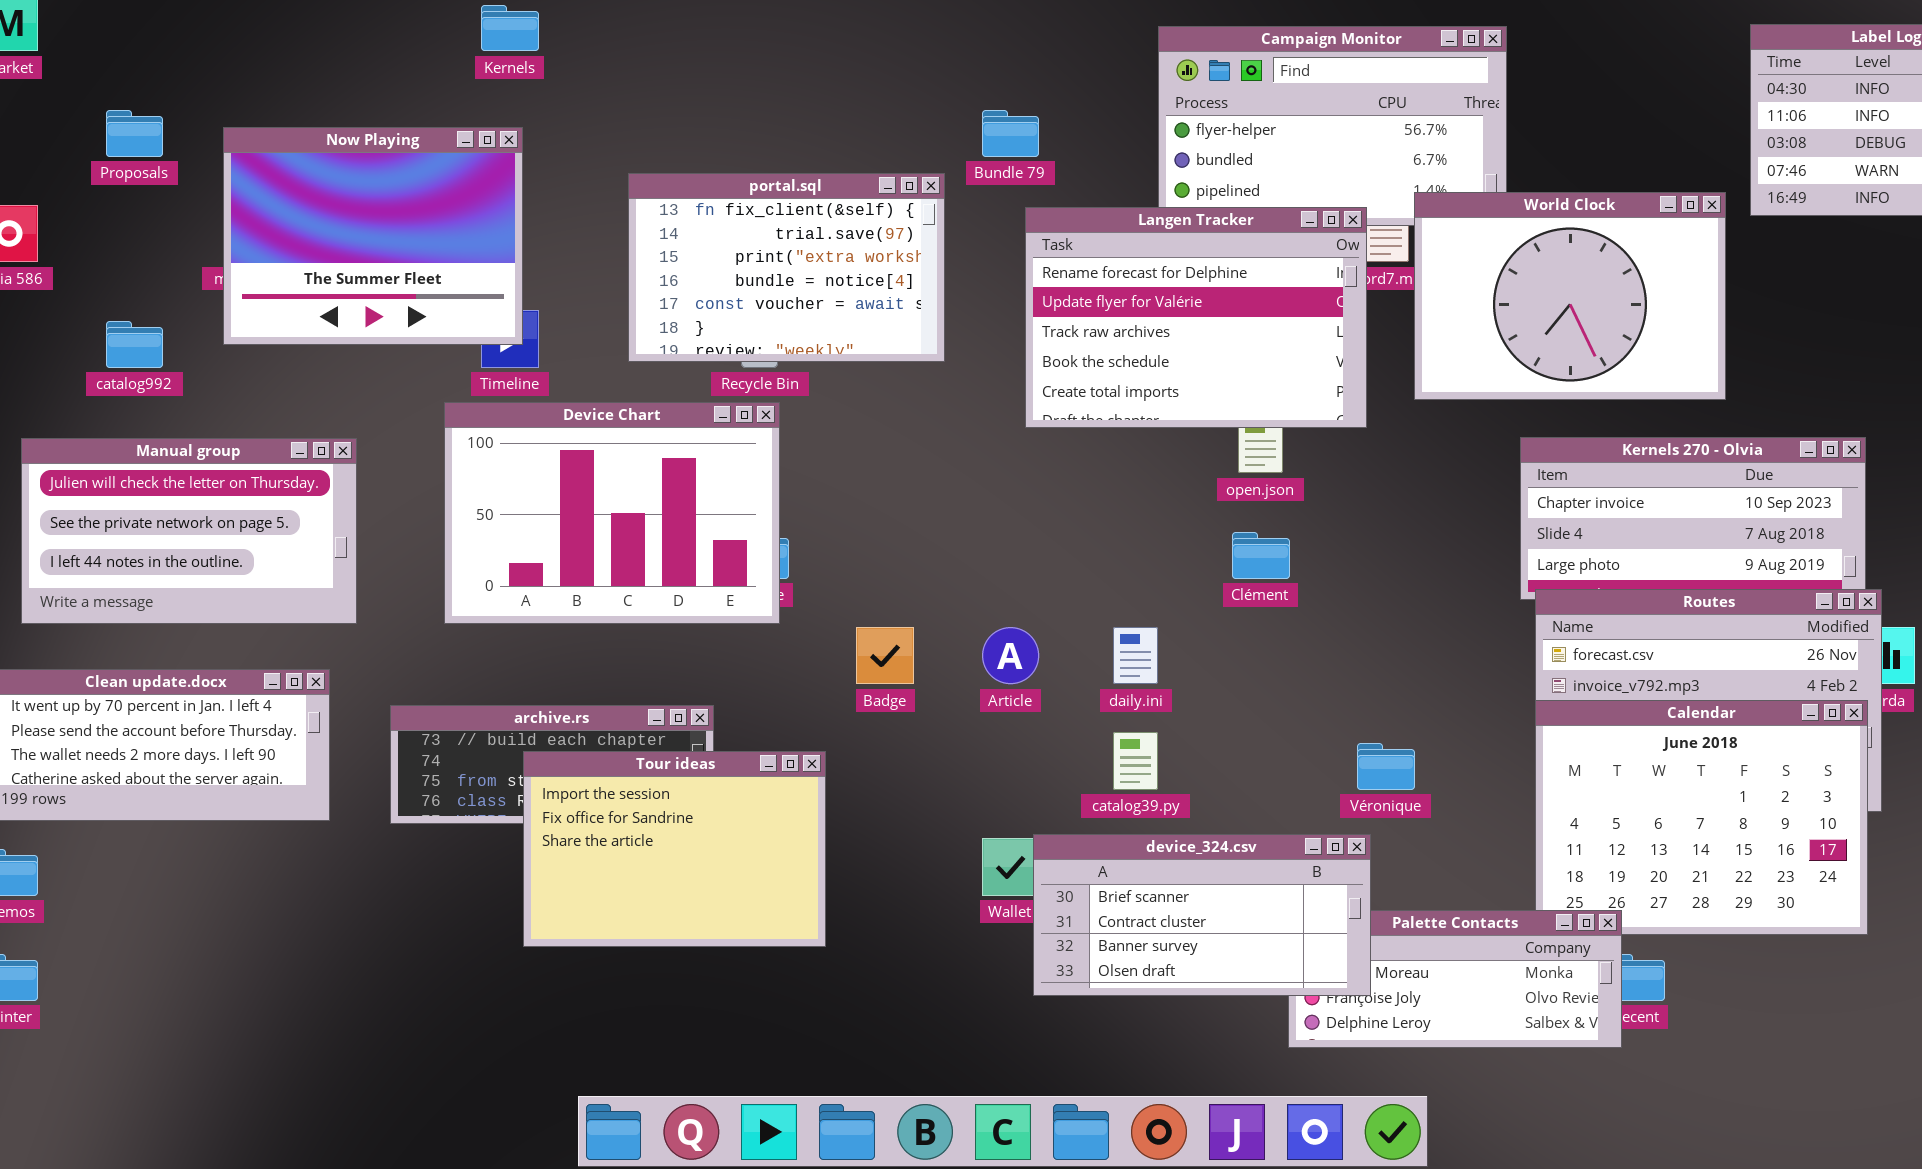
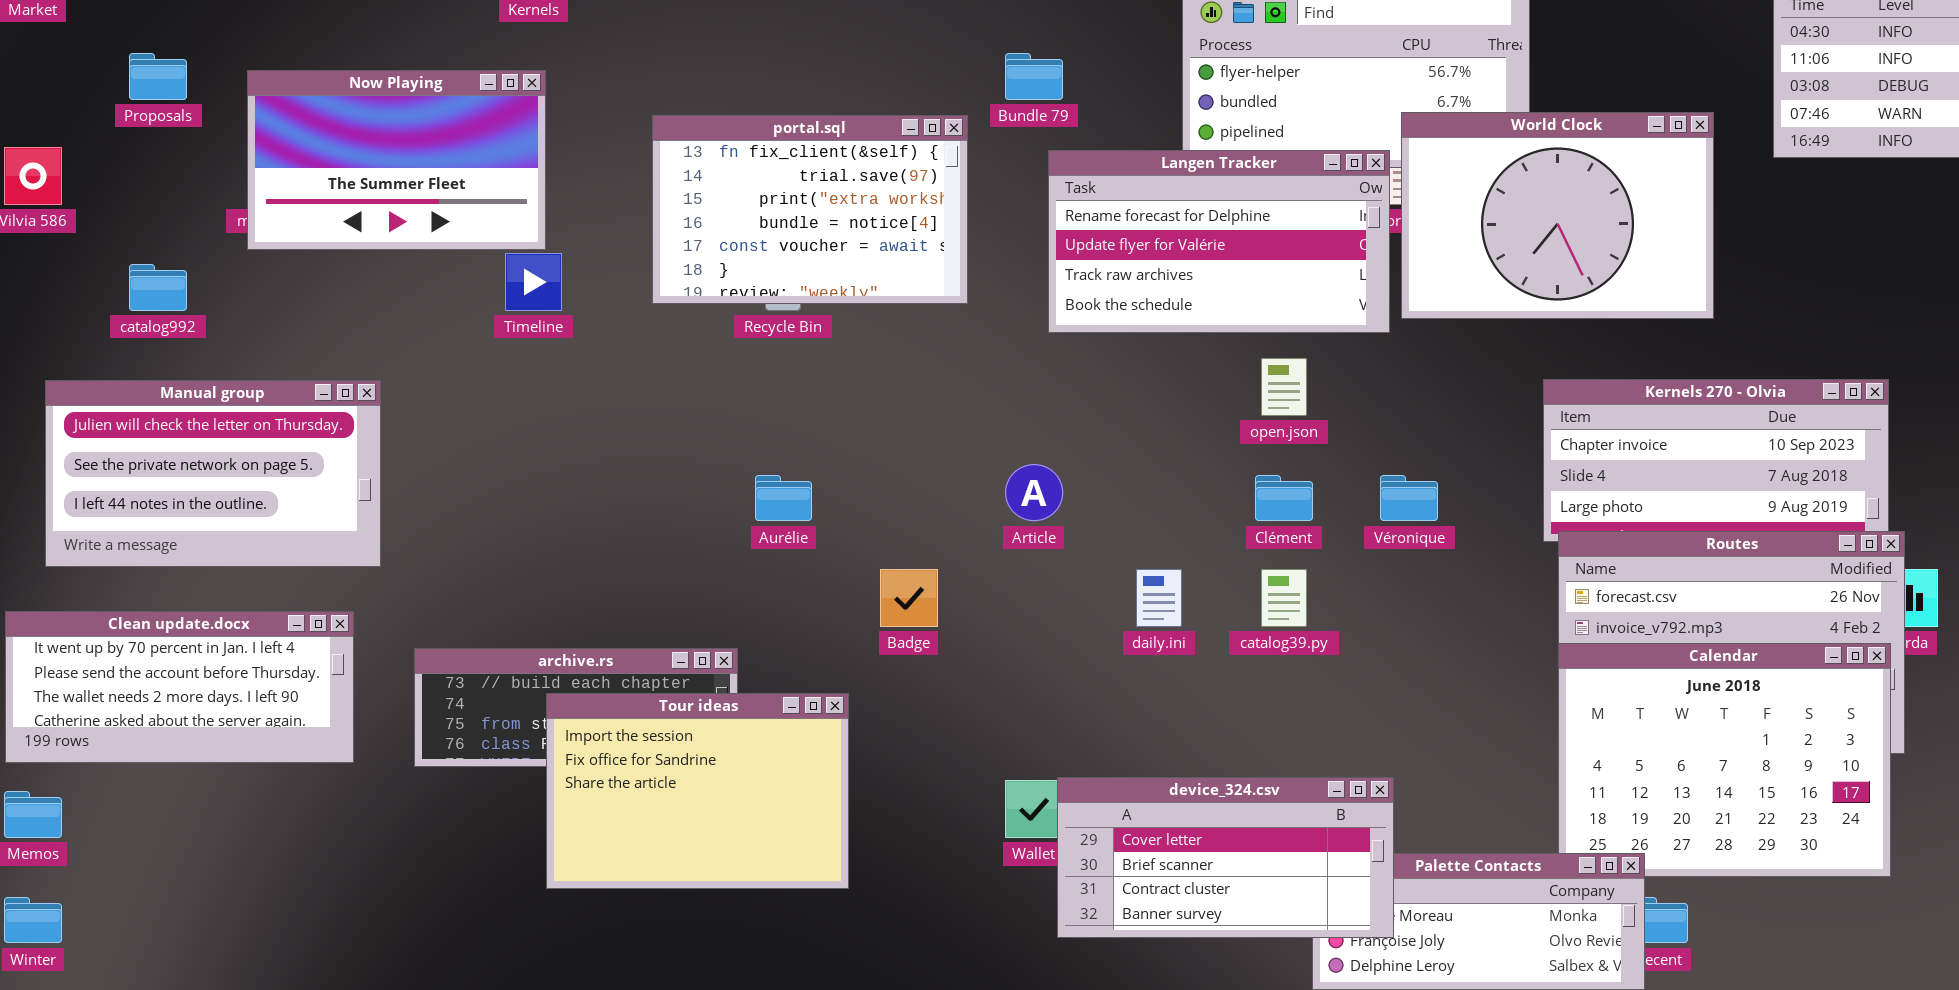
Now Playing: [223,127,523,345] -> [247,70,546,250], resized
World Clock: [1414,192,1726,400] -> [1401,112,1714,319], moved
Langen Tracker: [1025,207,1367,428] -> [1048,150,1390,333], resized
Device Chart: [444,402,780,624] -> none, closed
Article: [982,627,1039,684] -> [1005,464,1063,521], moved
catalog39.py: [1113,732,1158,790] -> [1261,569,1307,627], moved
Véronique: [1357,743,1415,790] -> [1380,475,1438,521], moved
device_324.csv: [1033,834,1371,996] -> [1057,777,1394,938], scrolled up 1 row

